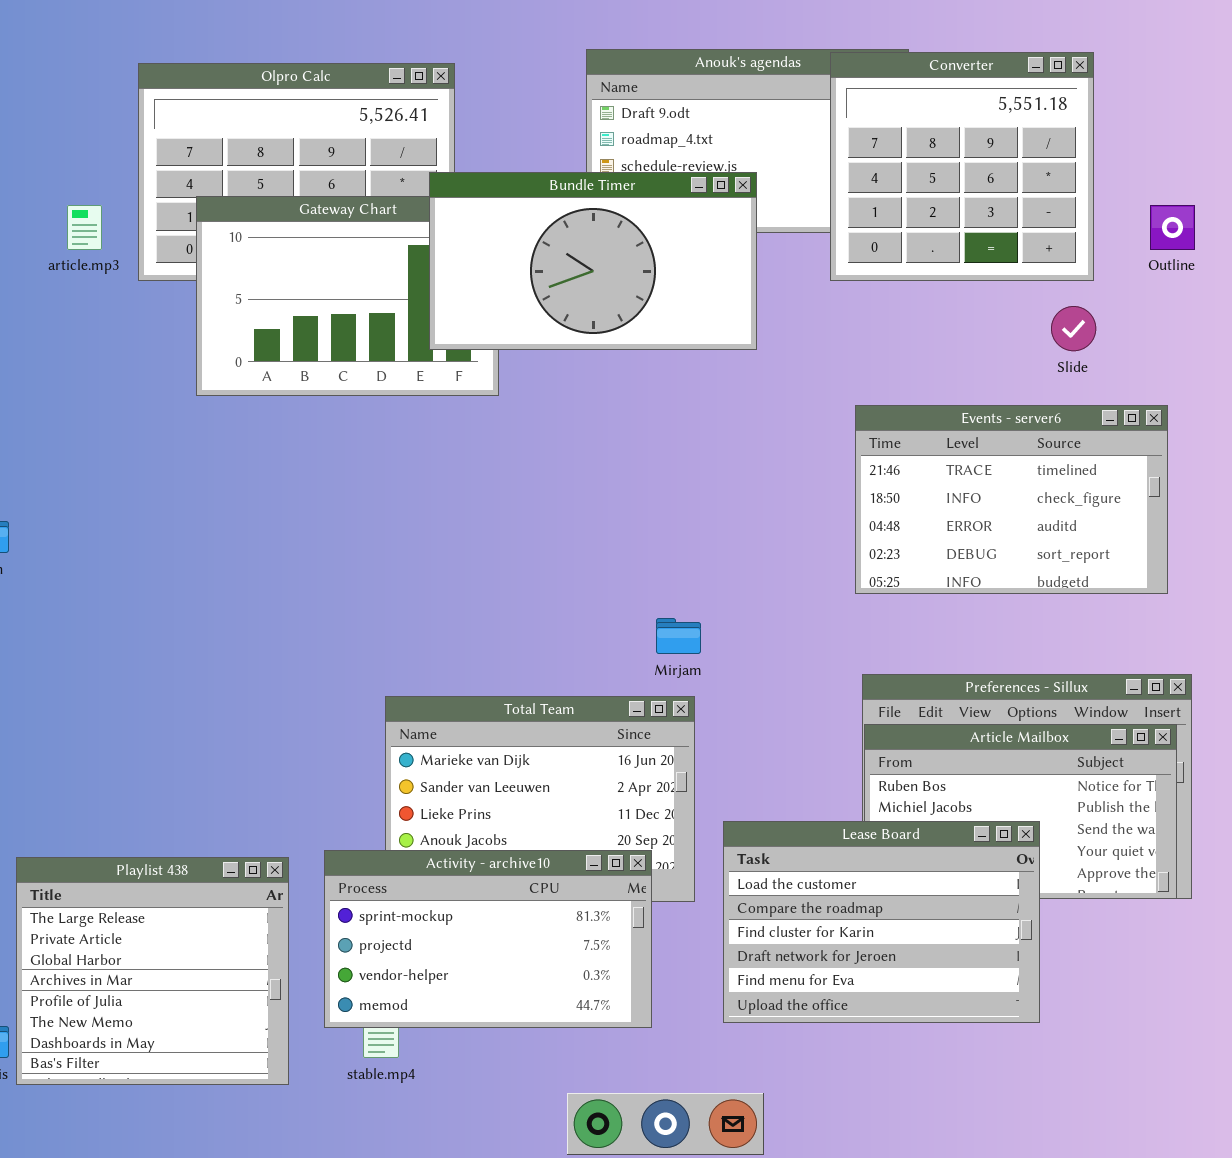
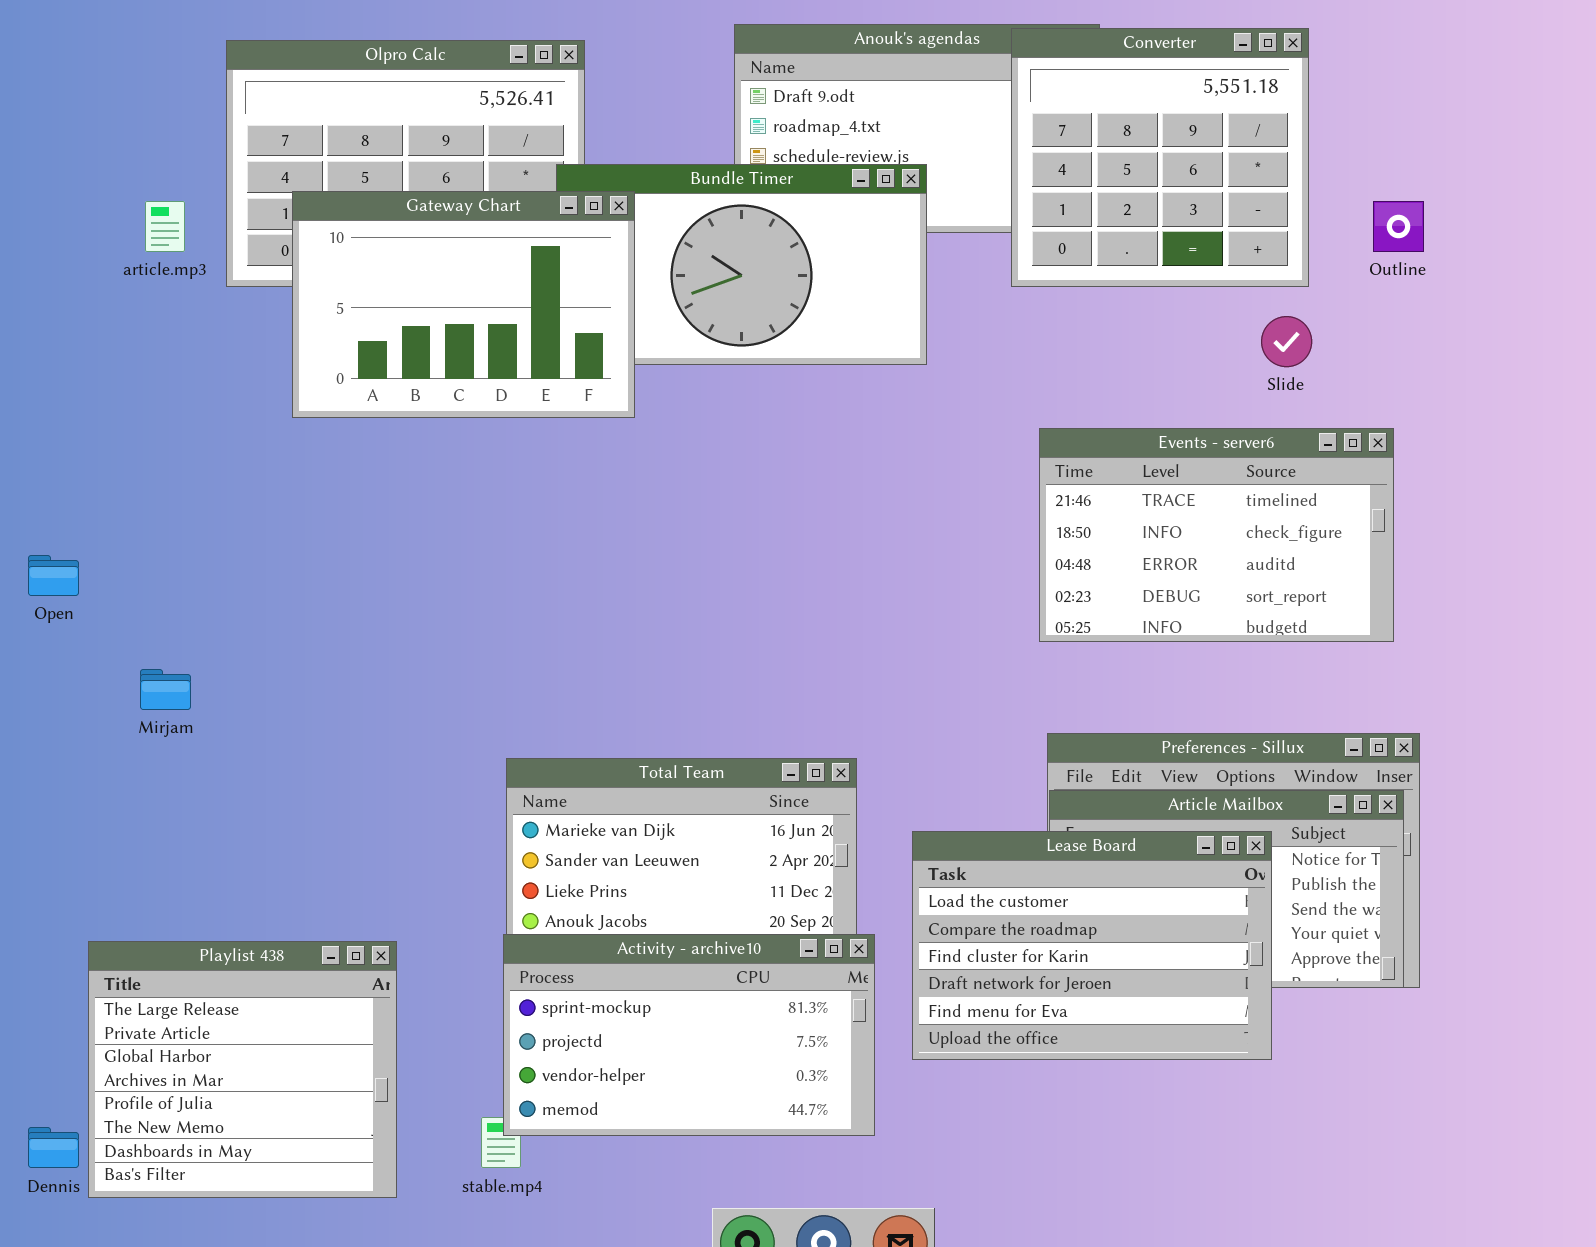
Gateway Chart: [196,196,499,396] -> [292,191,635,418], raised
Mirjam: [656,618,701,654] -> [140,669,191,710], moved
Lease Board: [723,821,1040,1023] -> [912,831,1272,1060], moved
Activity - archive10: [324,850,652,1028] -> [503,934,875,1136], moved

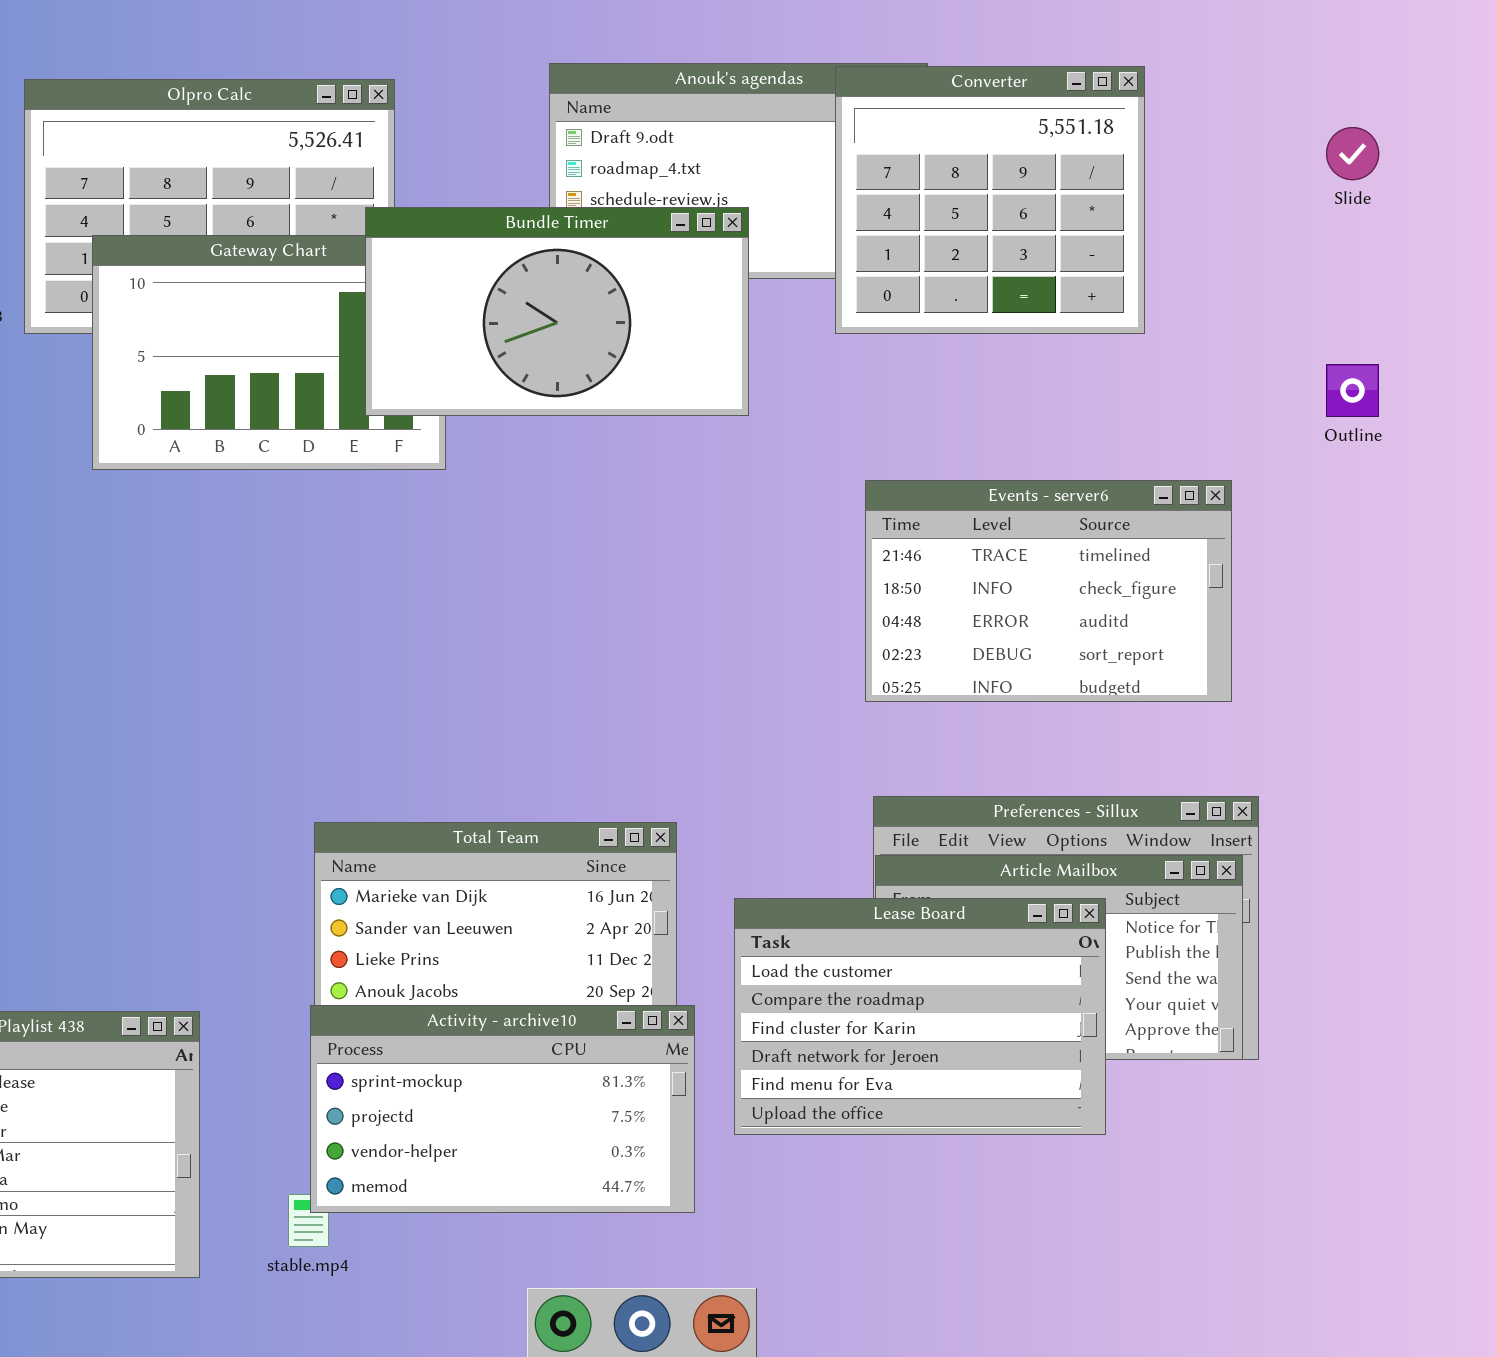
Bundle Timer: [556,164,927,365] -> [365,207,749,416], raised
Outline: [1373,201,1424,252] -> [1326,364,1379,417], moved
Slide: [1261,316,1312,367] -> [1326,127,1379,180], moved

